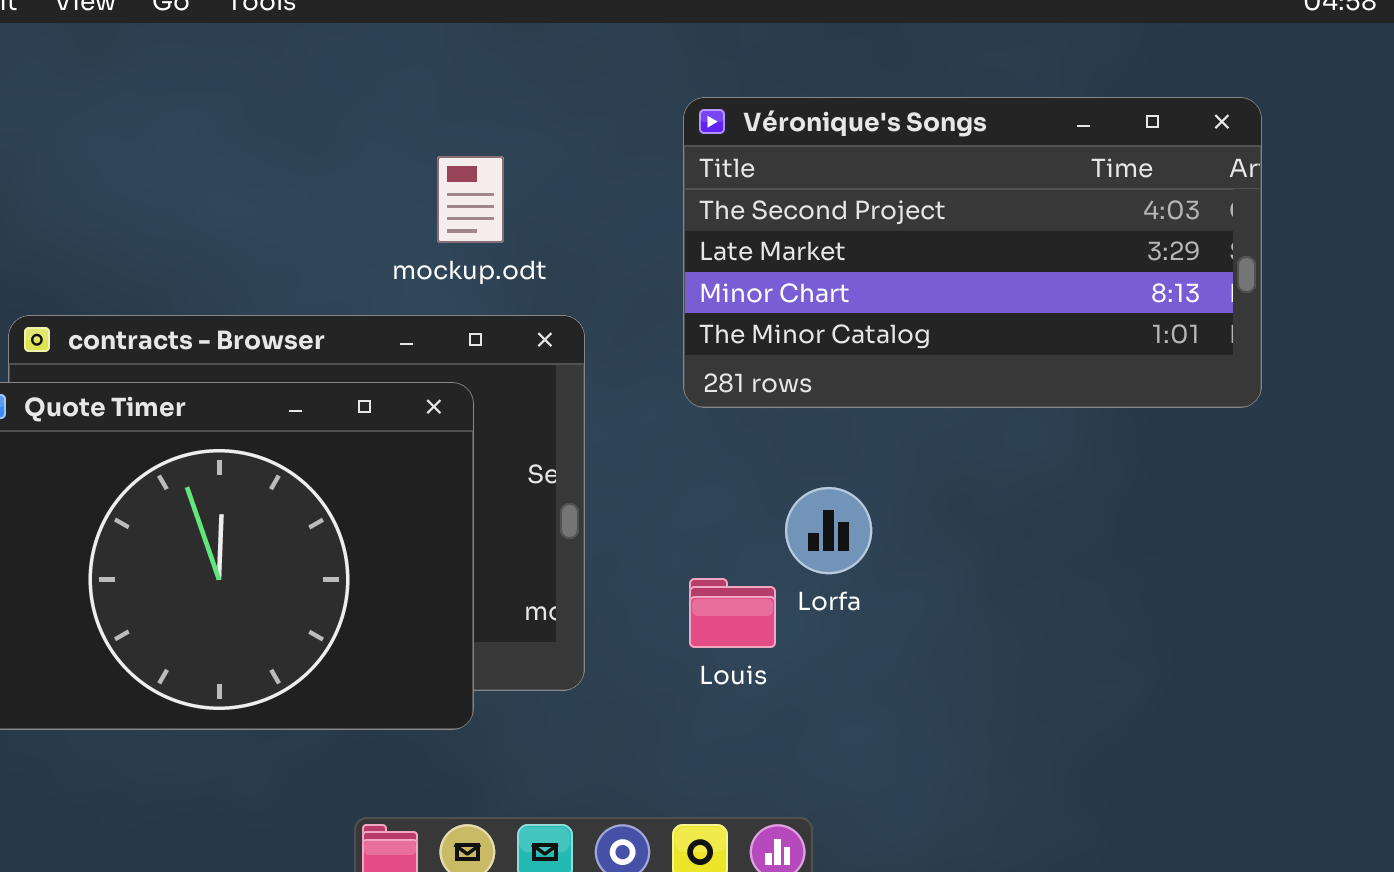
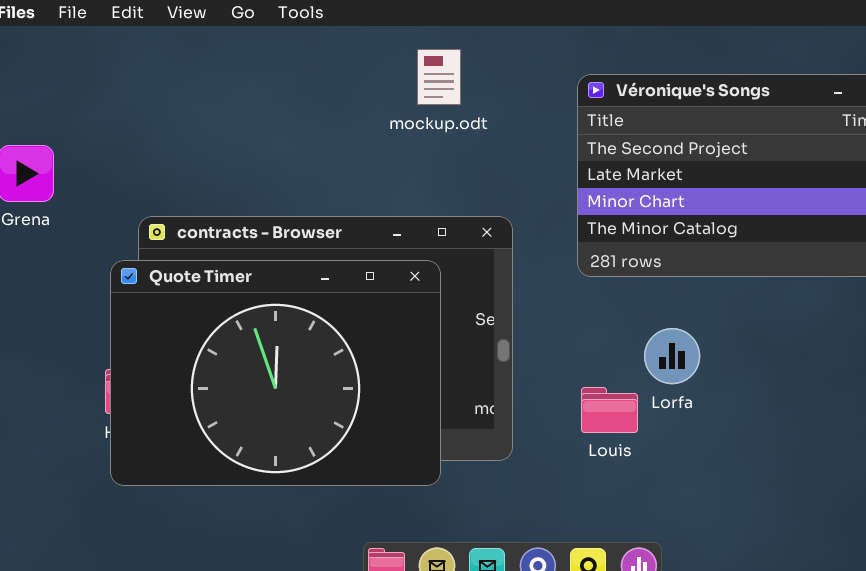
mockup.odt: [437,156,504,243] -> [417,49,461,105], moved

